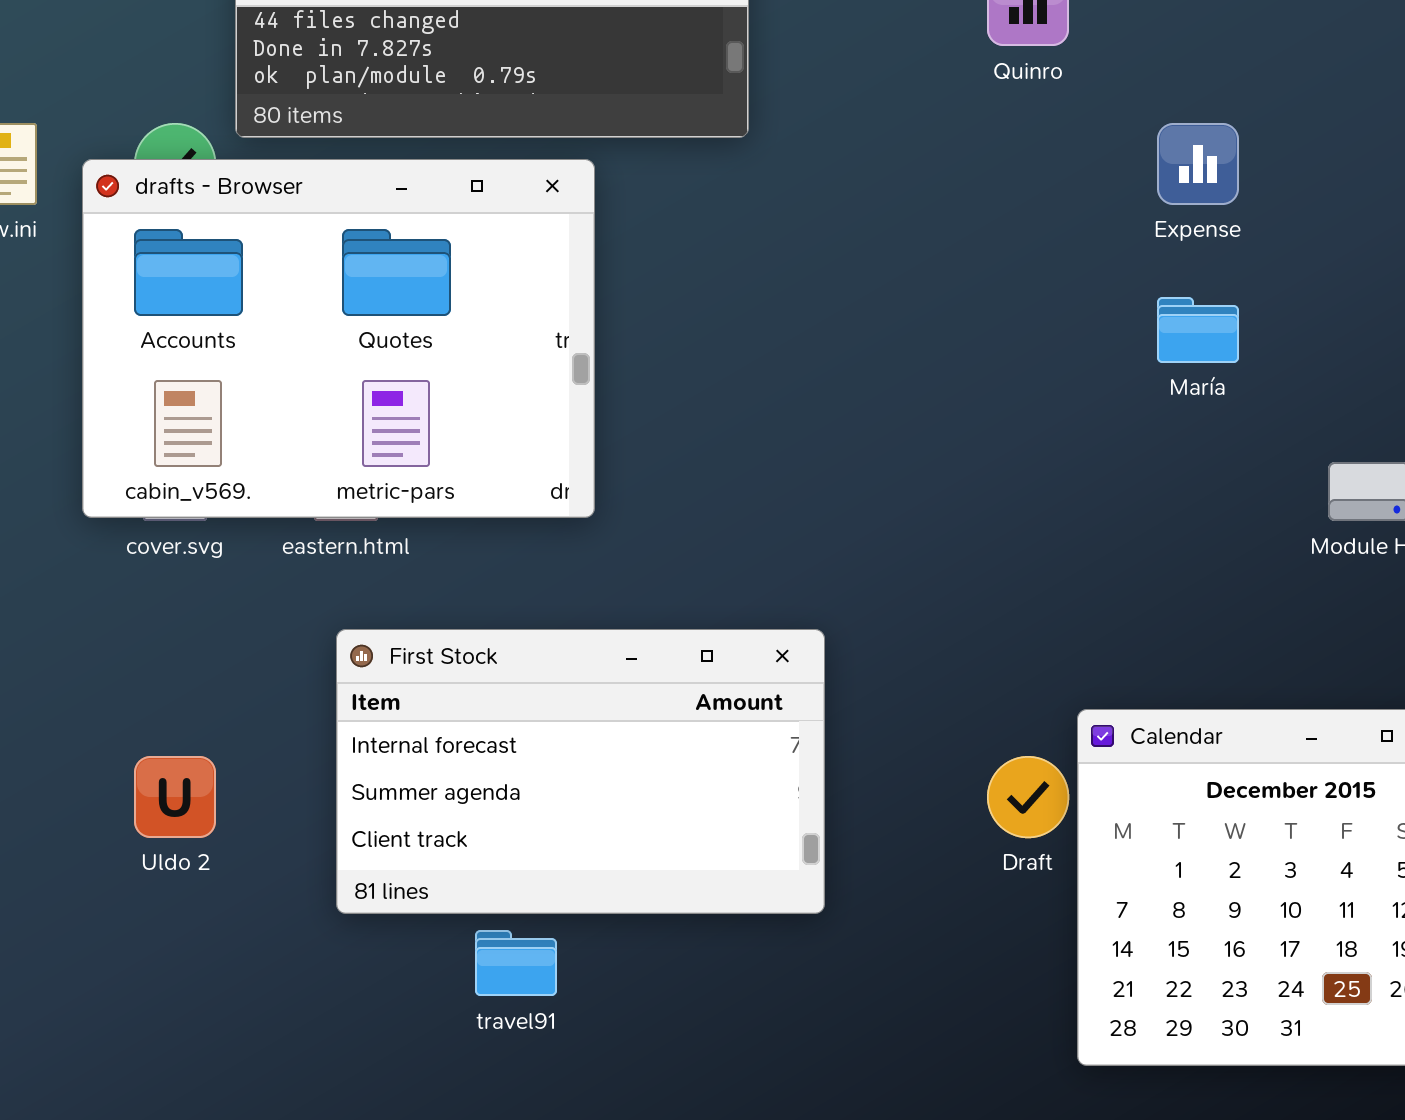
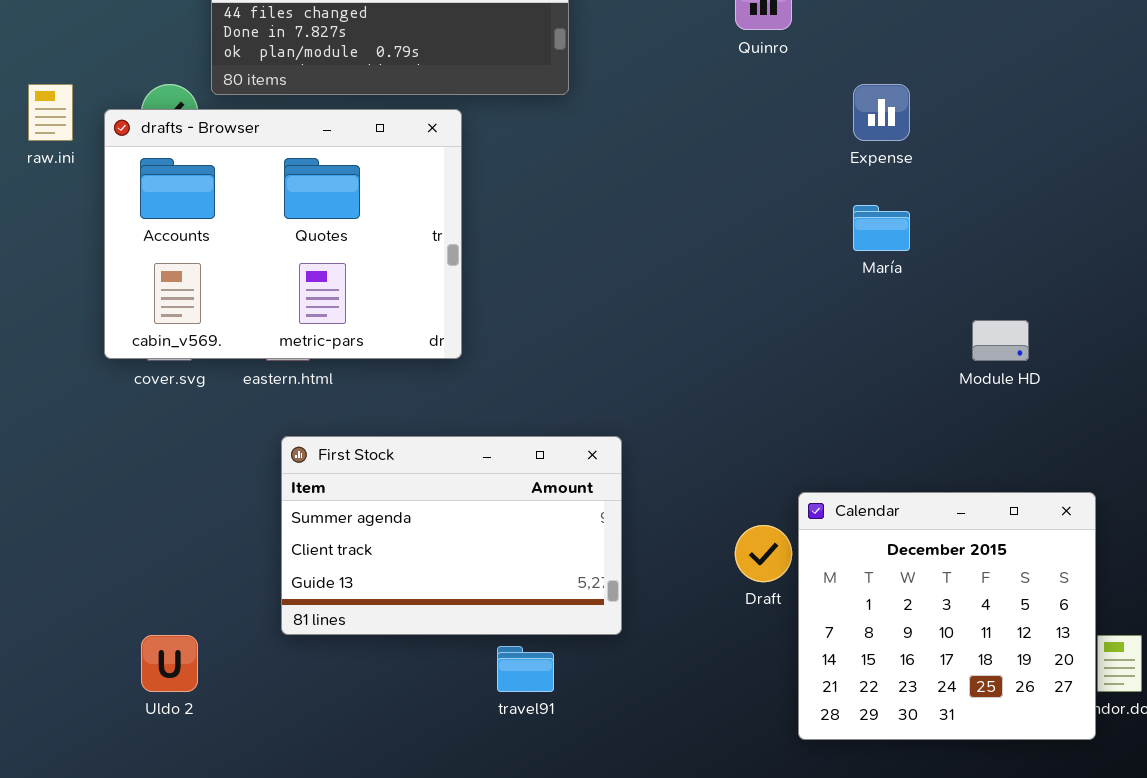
First Stock: [336,629,825,914] -> [281,436,622,635], scrolled down 1 row
Uldo 2: [134,756,216,838] -> [141,635,198,692], moved
travel91: [475,930,557,996] -> [497,646,554,692], moved

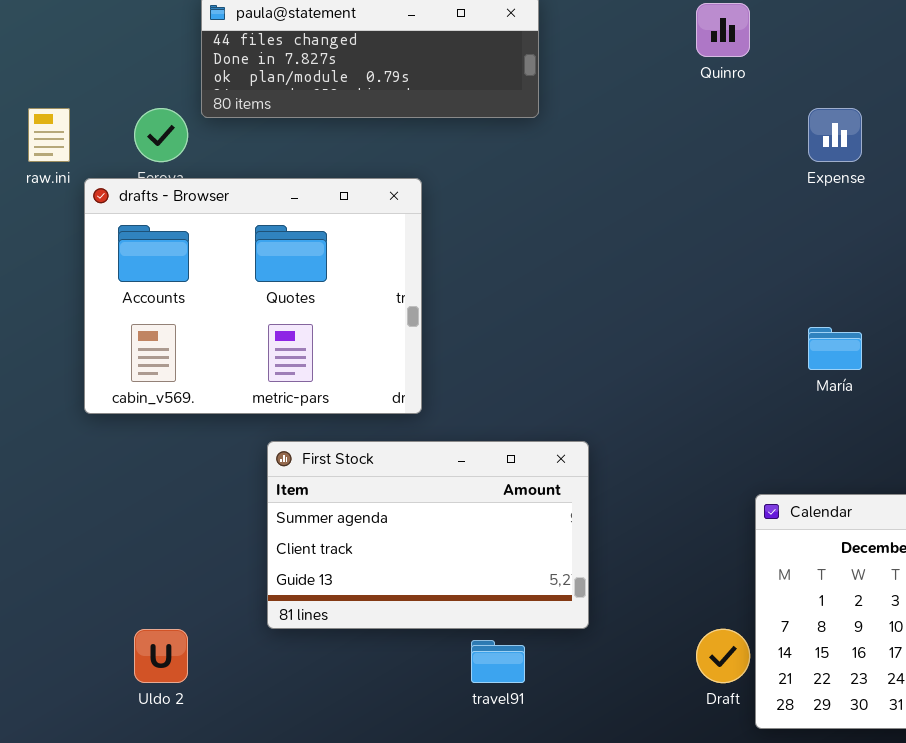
drafts - Browser: [104,109,462,359] -> [84,178,422,414], moved
María: [853,205,910,251] -> [808,327,862,370], moved
Draft: [735,525,792,582] -> [696,629,750,683], moved

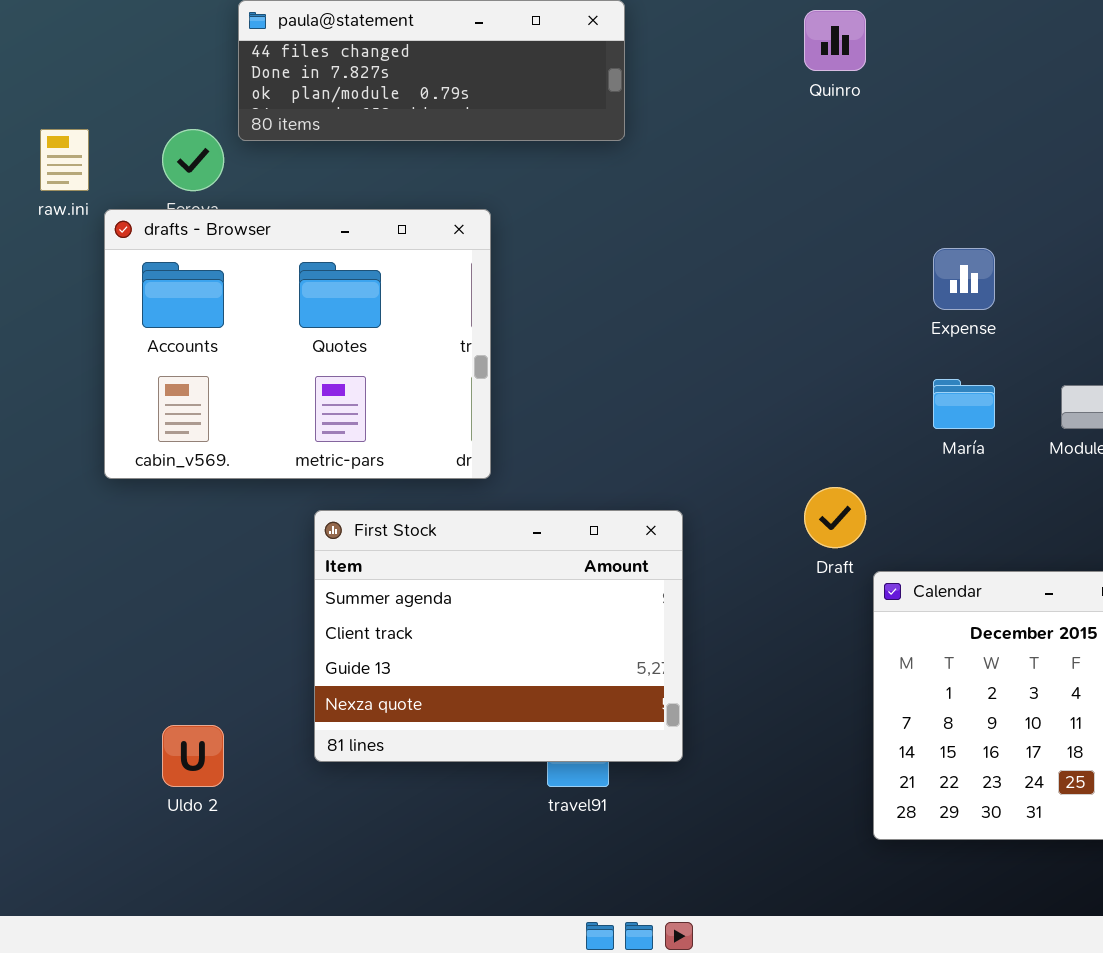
Expense: [808,108,862,162] -> [933,248,995,310], moved
First Stock: [267,441,589,629] -> [314,510,683,762], resized
Draft: [696,629,750,683] -> [804,487,866,548], moved

